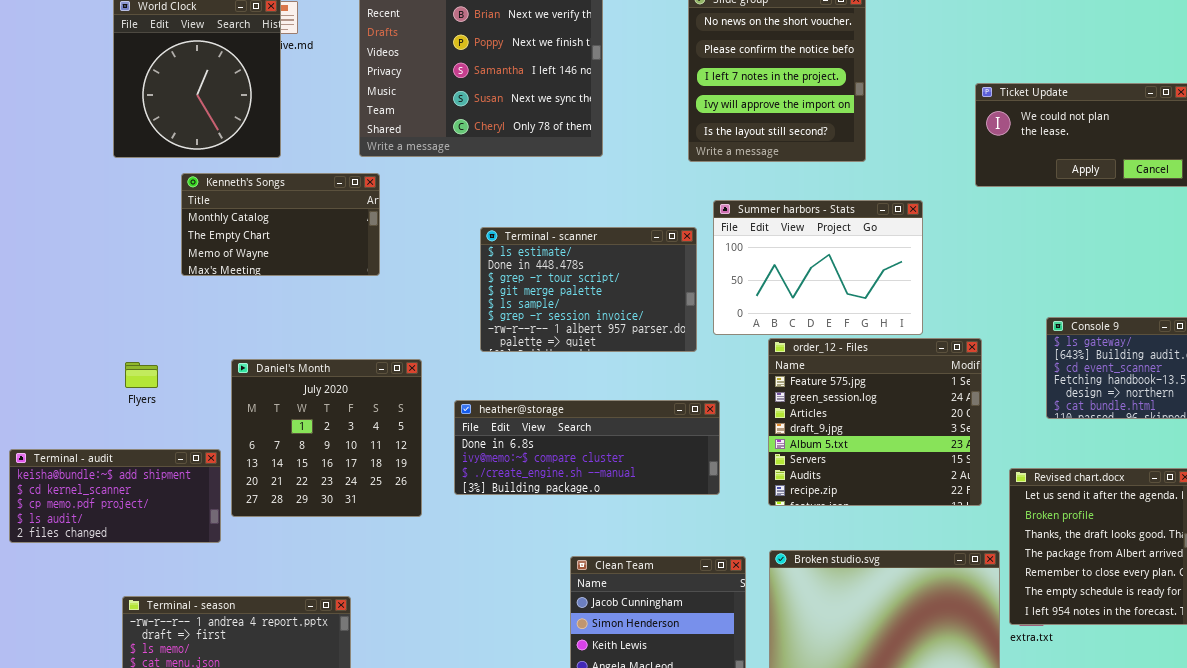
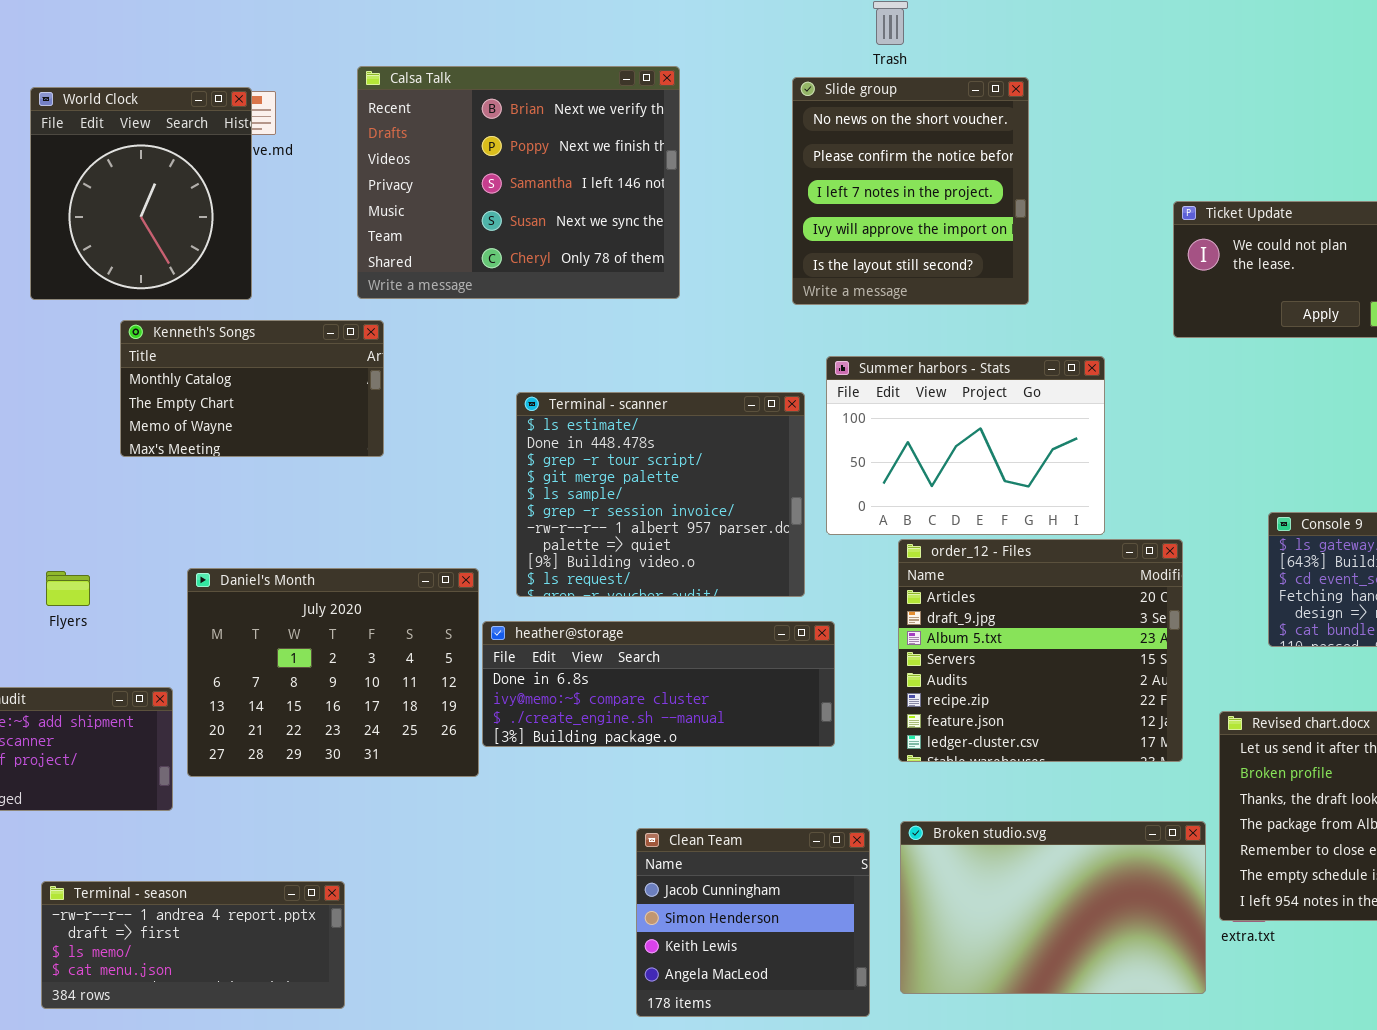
Terminal - scanner: [480,227,697,352] -> [516,392,805,597], resized
order_12 - Files: [768,338,982,506] -> [898,539,1183,762], scrolled down 2 rows
Daniel's Month: [231,359,422,517] -> [187,568,479,777], resized

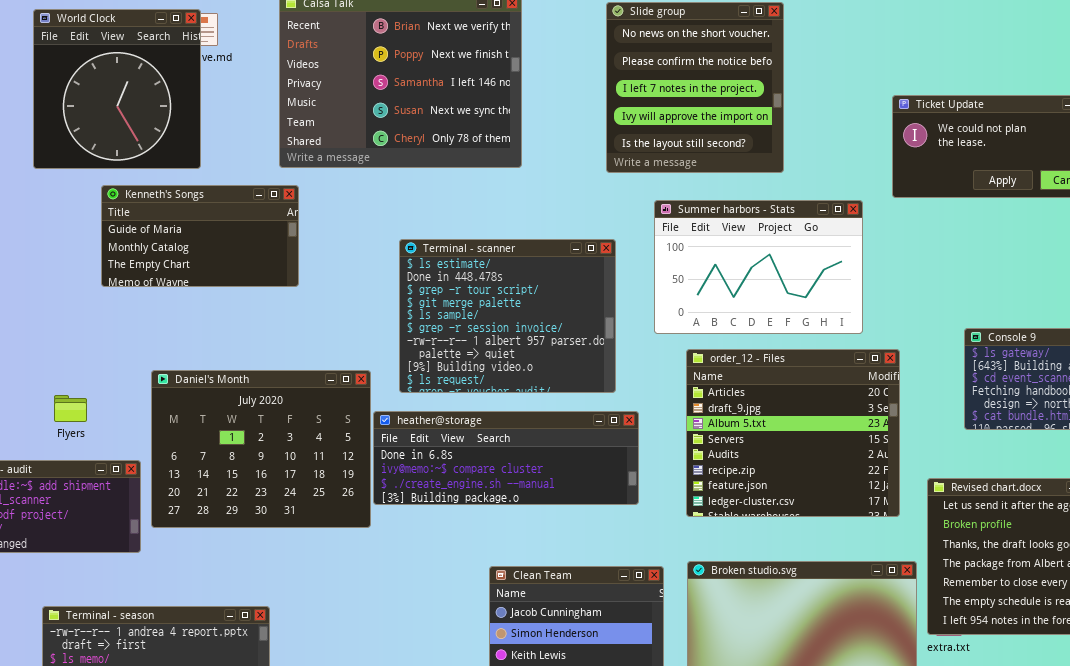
Kenneth's Songs: [120,320,384,457] -> [101,185,299,287], scrolled up 1 row
Summer harbors - Stats: [826,356,1105,535] -> [654,200,863,334], moved
Flyers: [46,571,90,606] -> [54,395,87,422], moved

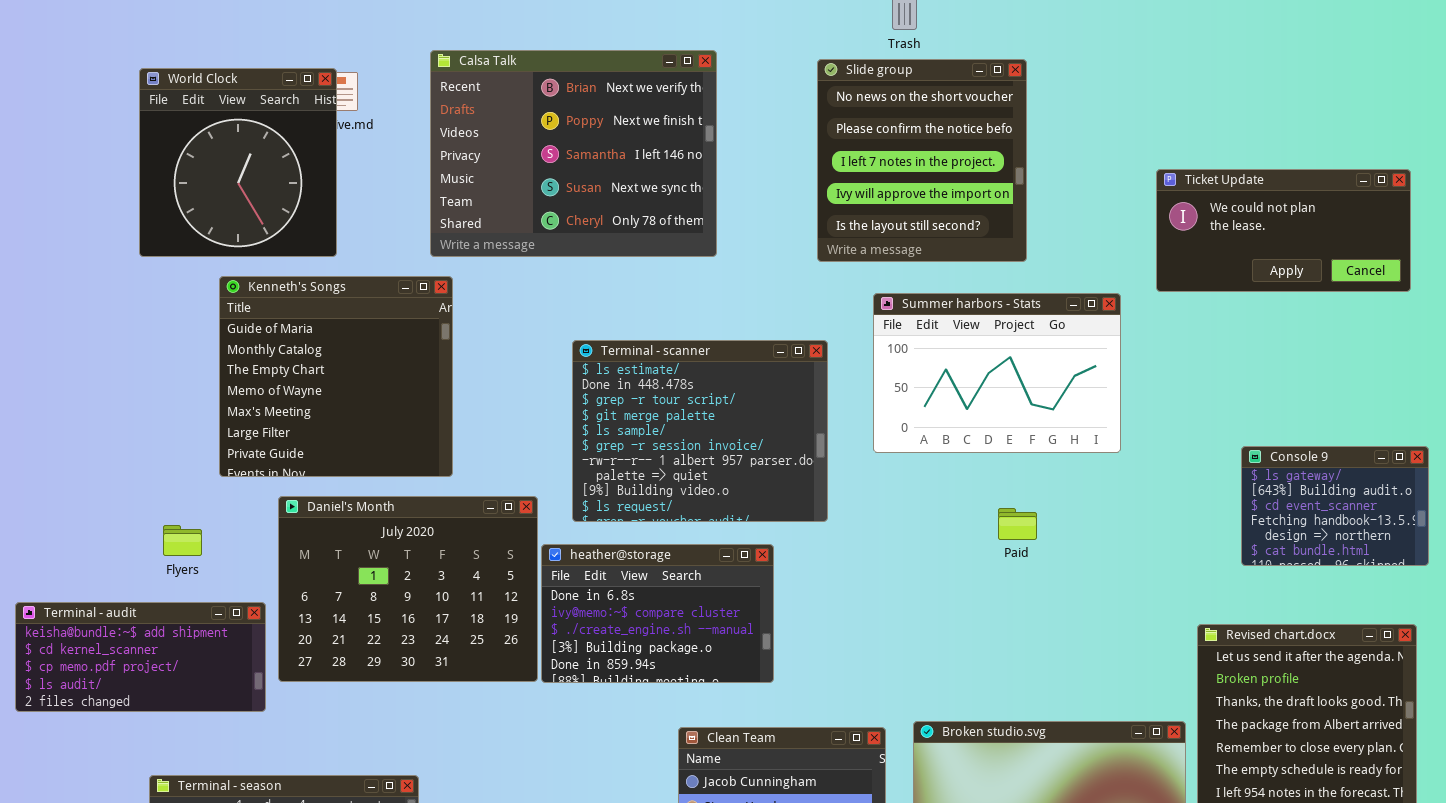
Kenneth's Songs: [101,185,299,287] -> [219,276,453,477], resized
order_12 - Files: [686,349,900,517] -> none, closed
heather@storage: [373,411,639,505] -> [541,544,774,683], resized

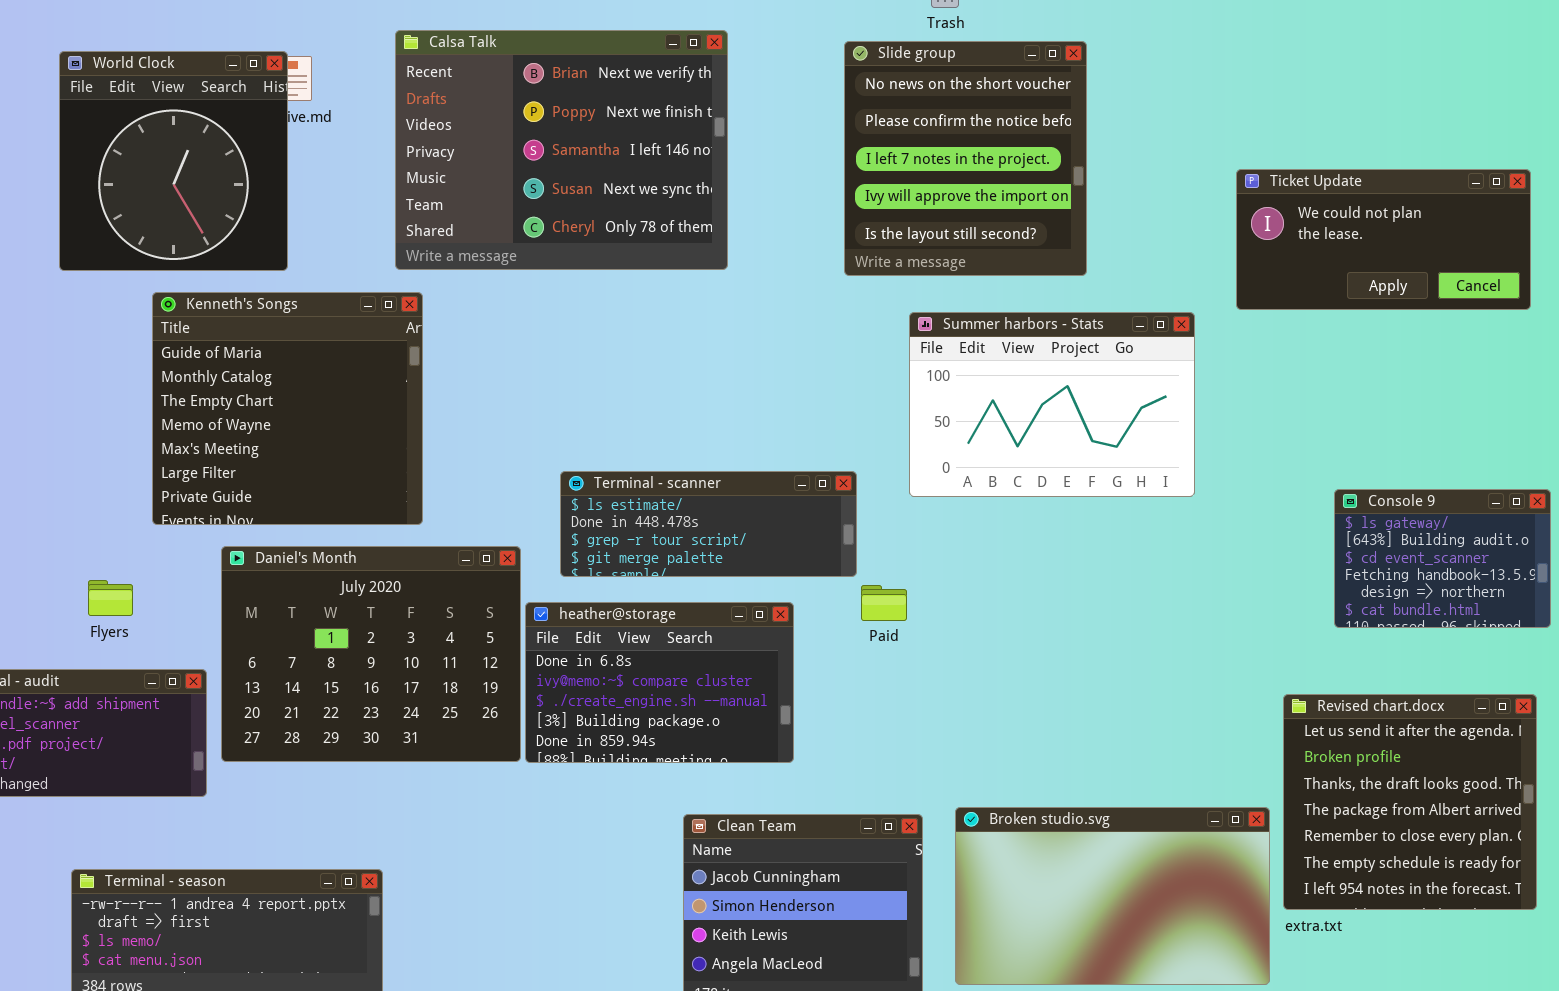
Terminal - scanner: [572,340,828,522] -> [560,471,857,577], resized
Paid: [998,508,1037,540] -> [861,585,907,621], moved

